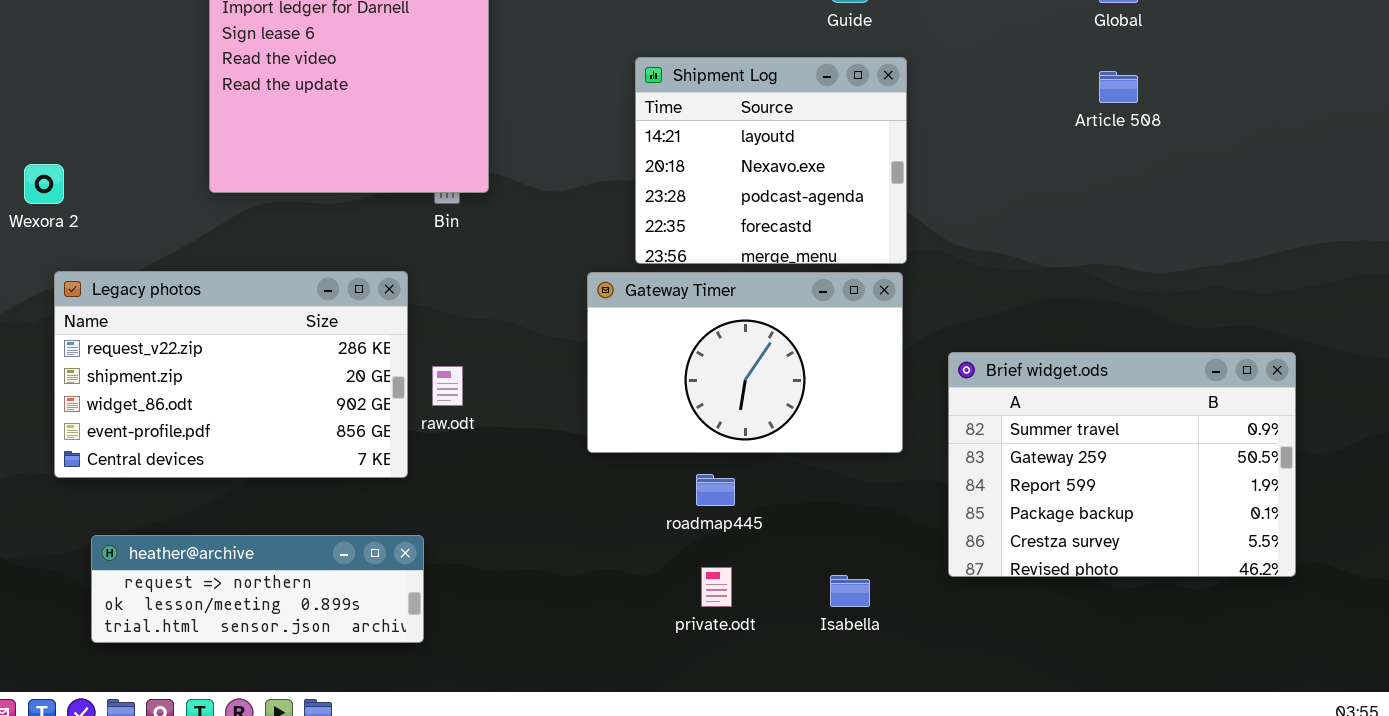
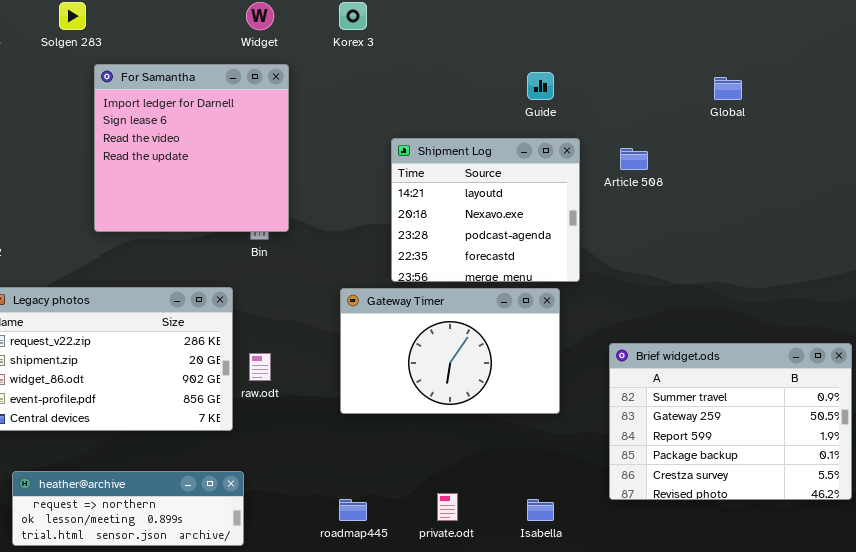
Article 508: [1099,71,1138,103] -> [620,148,648,170], moved
Gateway Timer: [587,272,903,453] -> [340,288,560,414], moved
roadmap445: [696,474,735,506] -> [339,499,367,521], moved

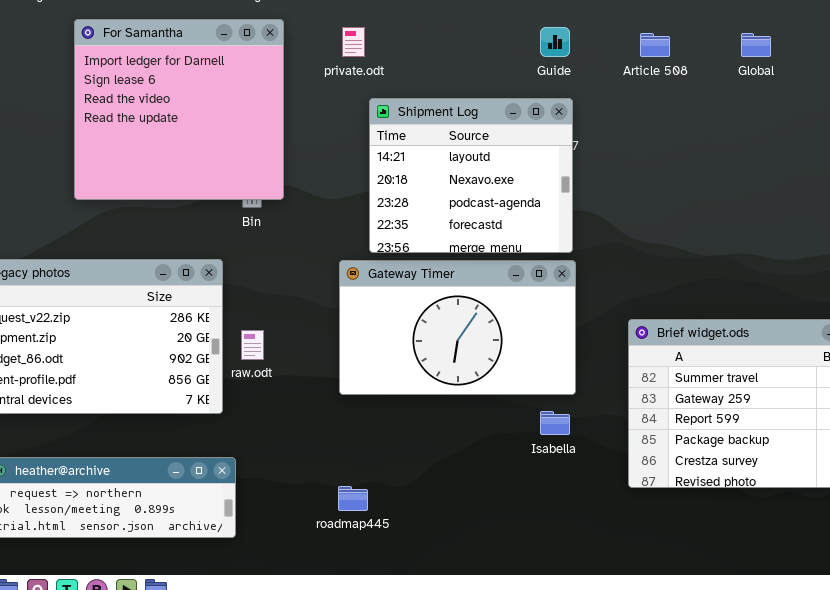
Shipment Log: [391,138,580,282] -> [369,98,573,253], moved
Article 508: [620,148,648,170] -> [640,33,670,57], moved
private.odt: [437,493,458,521] -> [342,27,365,57], moved
Isabella: [527,499,554,521] -> [540,411,570,435], moved

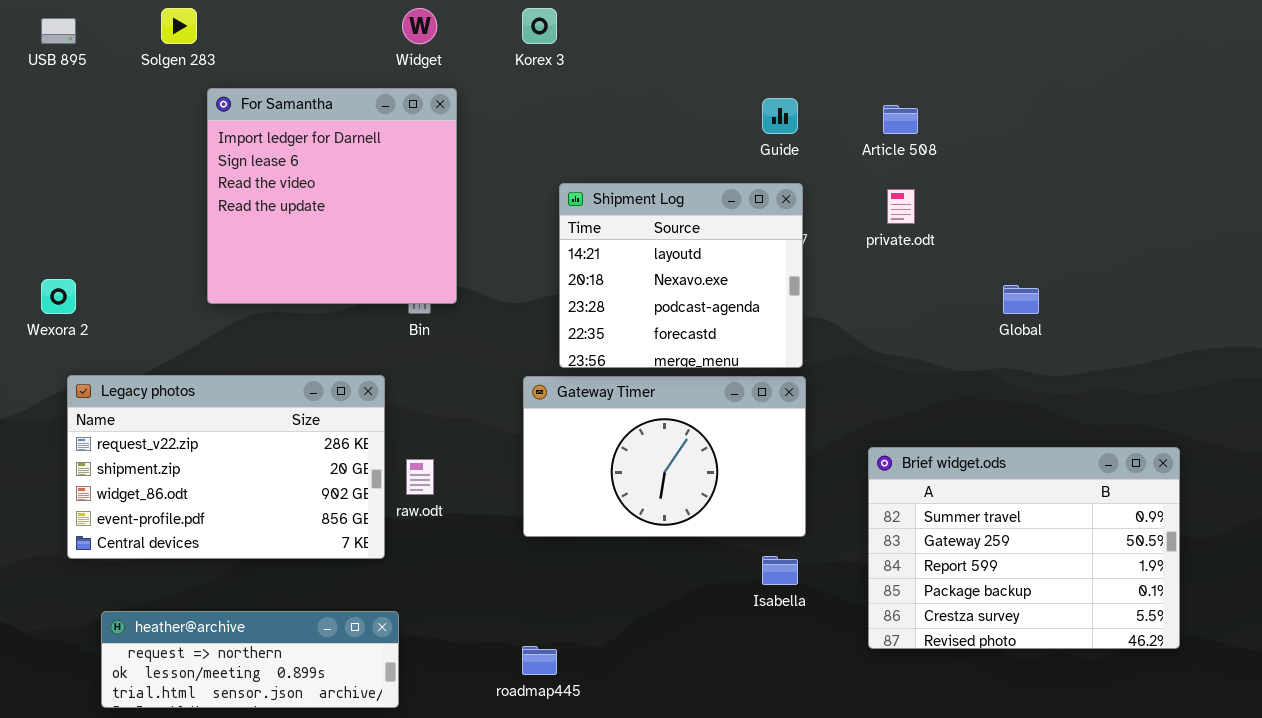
private.odt: [342,27,365,57] -> [887,189,915,224], moved
Global: [741,33,771,57] -> [1003,285,1039,314], moved

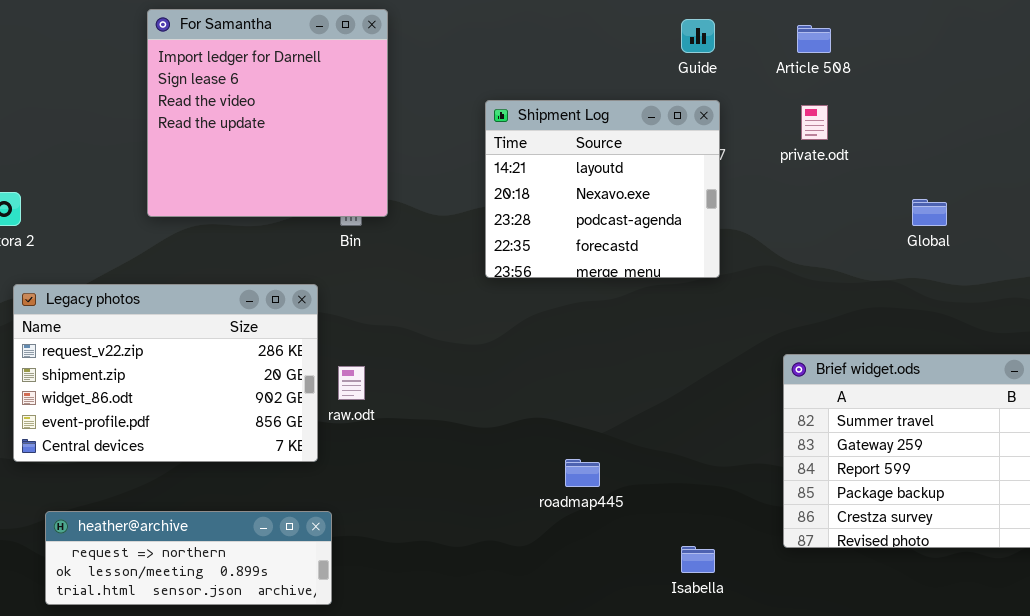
Gateway Timer: [523,376,806,537] -> none, closed
Isabella: [762,556,798,585] -> [681,546,715,573], moved
roadmap445: [522,646,557,675] -> [565,459,600,487], moved

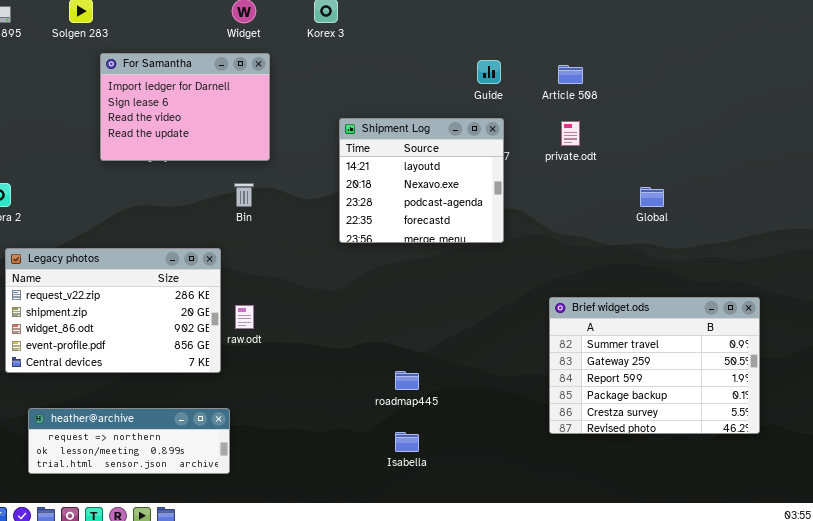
For Samantha: [147,9,388,217] -> [100,53,270,161], resized
Isabella: [681,546,715,573] -> [395,432,419,452], moved

